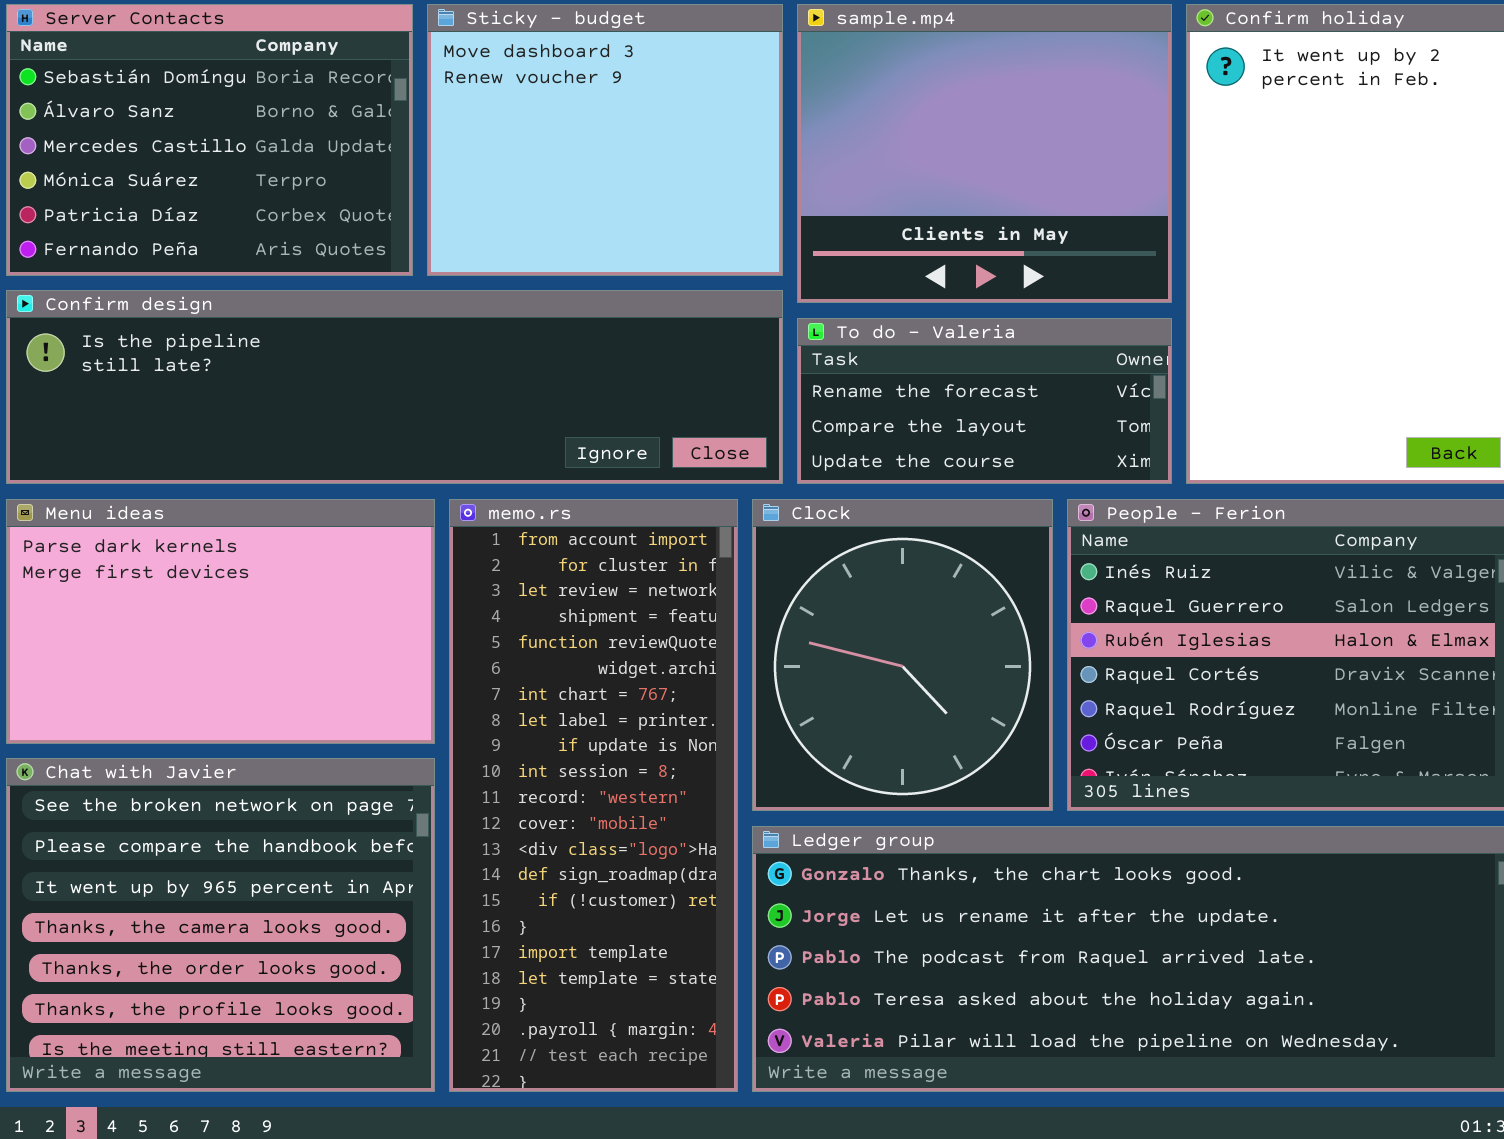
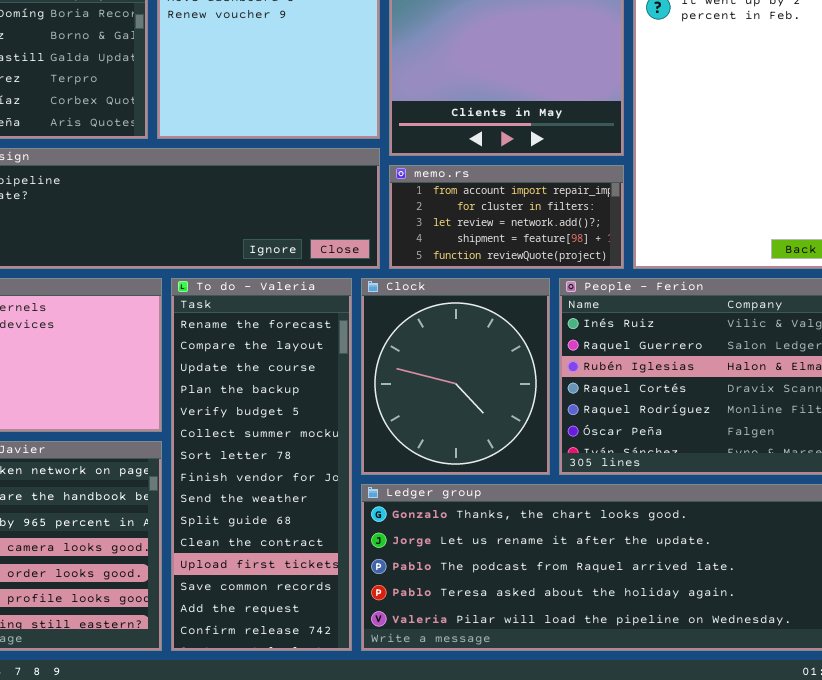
To do - Valeria: [797,318,1172,484] -> [171,278,352,651], moved, resized
memo.rs: [449,499,738,1092] -> [389,165,624,269], moved, resized

